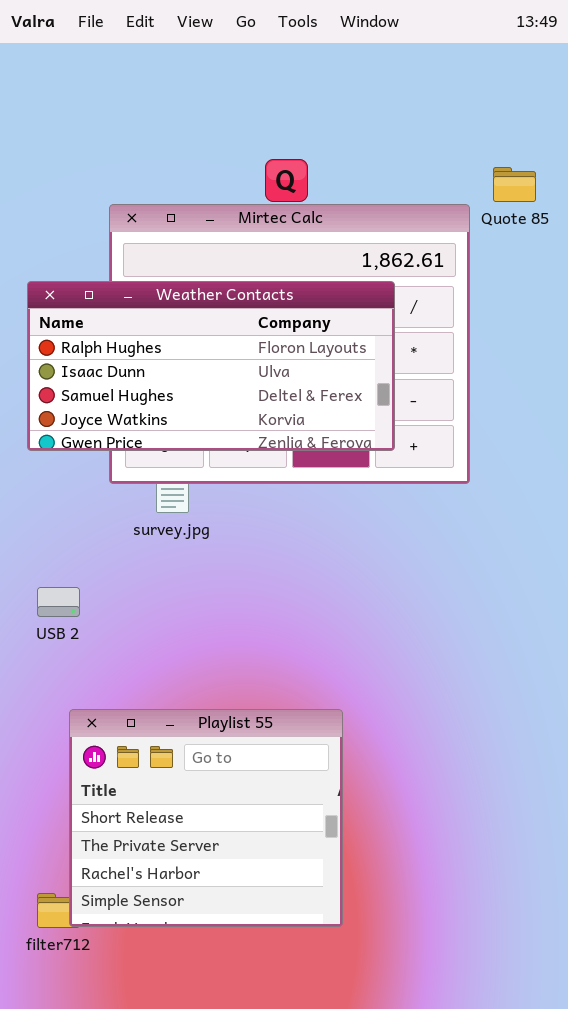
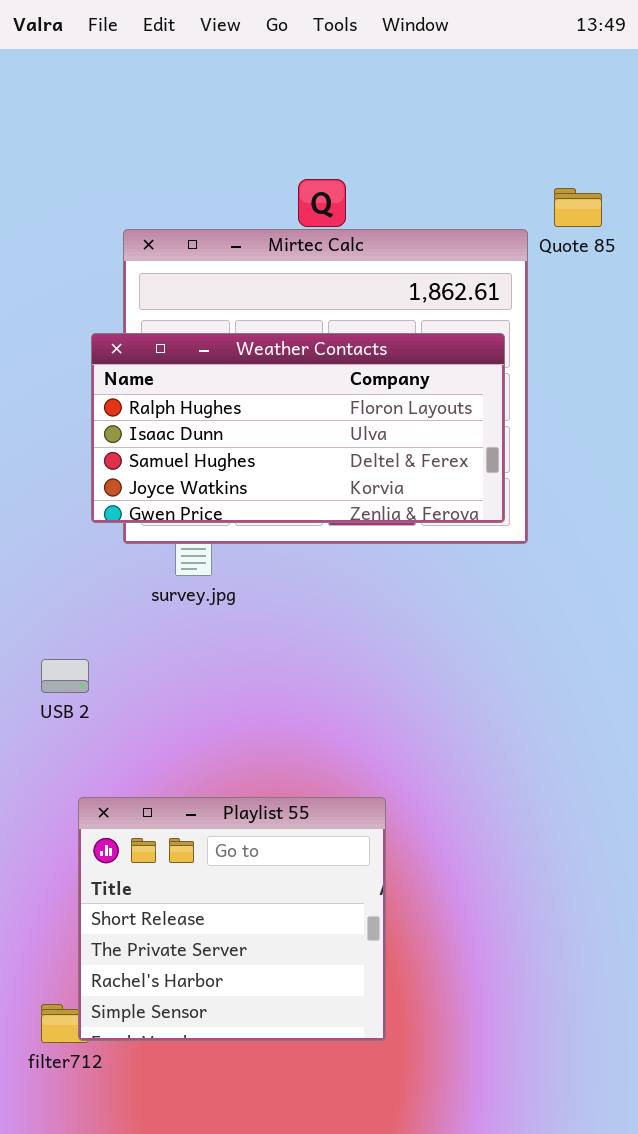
Weather Contacts: [27,281,395,451] -> [91,333,505,523], moved

